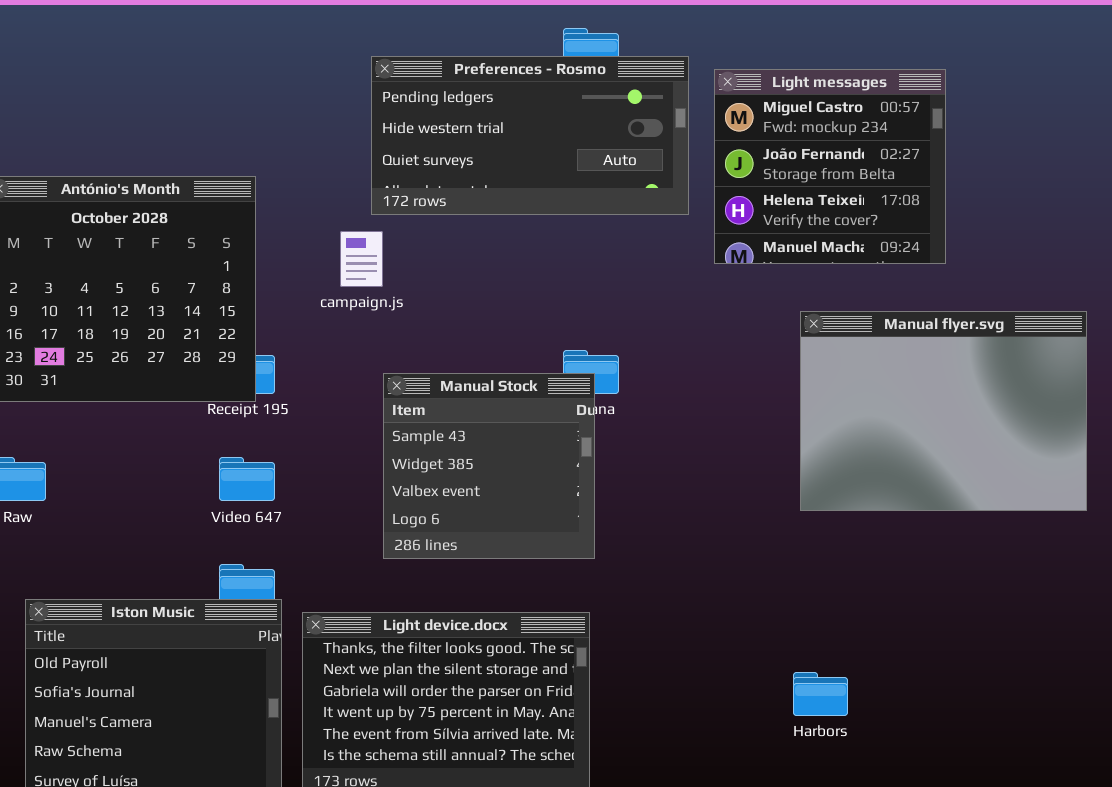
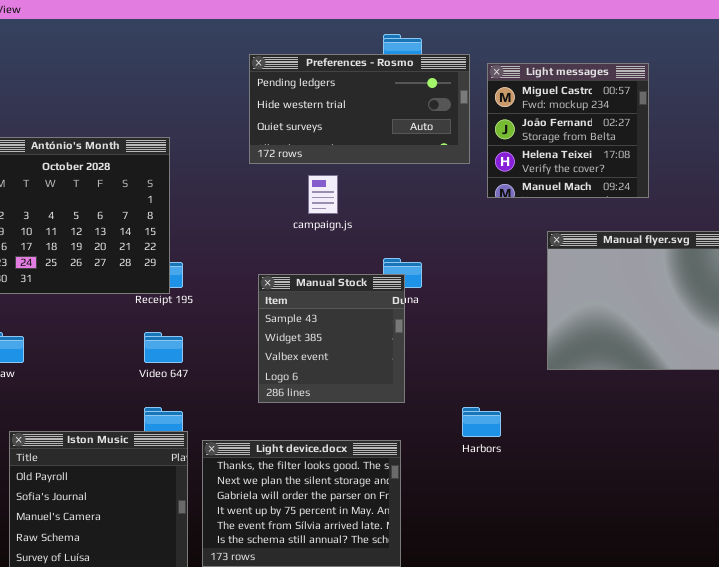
campaign.js: [340,231,383,287] -> [308,175,338,214], moved
Harbors: [793,672,848,716] -> [462,407,501,437], moved

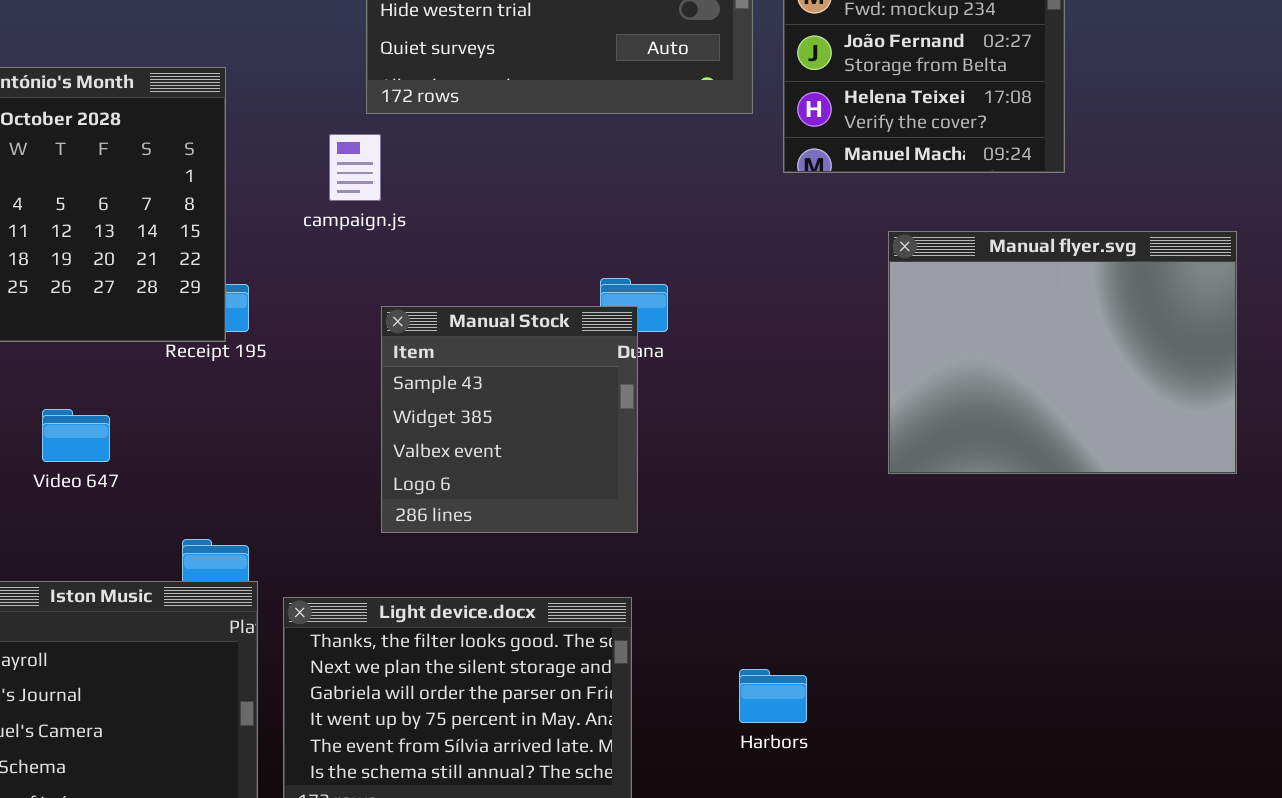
campaign.js: [308,175,338,214] -> [329,134,381,201], moved
Video 647: [144,332,183,363] -> [42,409,110,462], moved
Harbors: [462,407,501,437] -> [739,669,807,723], moved

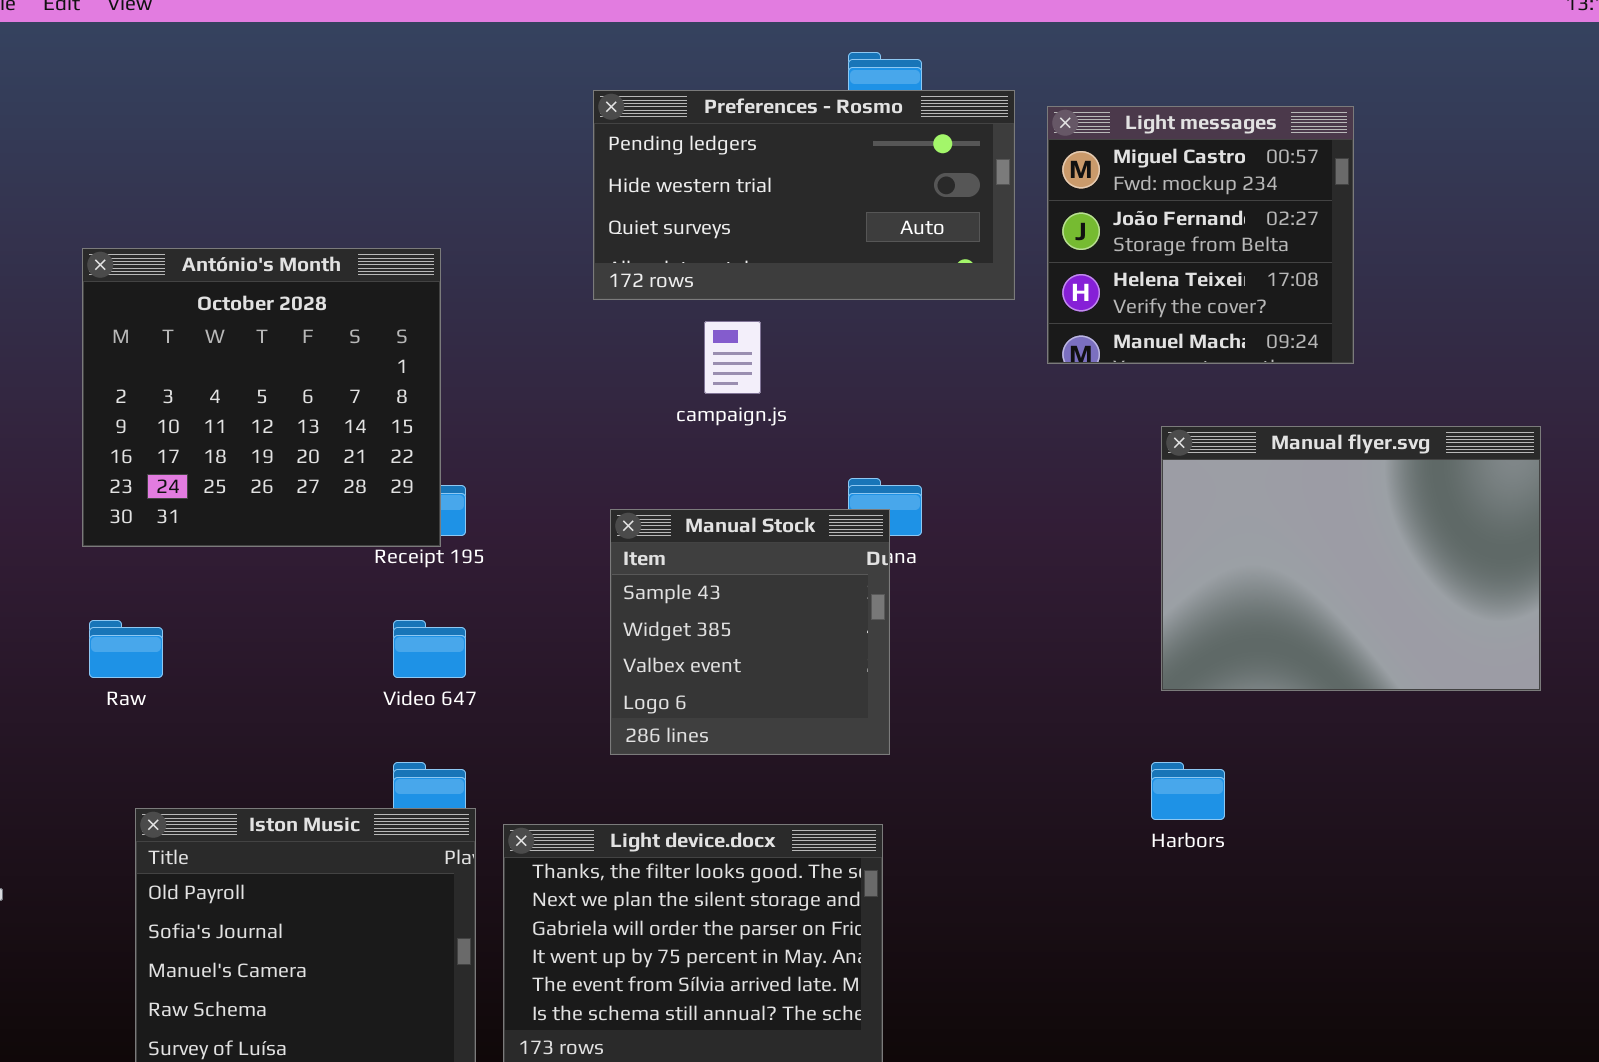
campaign.js: [329,134,381,201] -> [704,321,761,394], moved
Video 647: [42,409,110,462] -> [393,620,466,678], moved
Harbors: [739,669,807,723] -> [1151,762,1225,820], moved

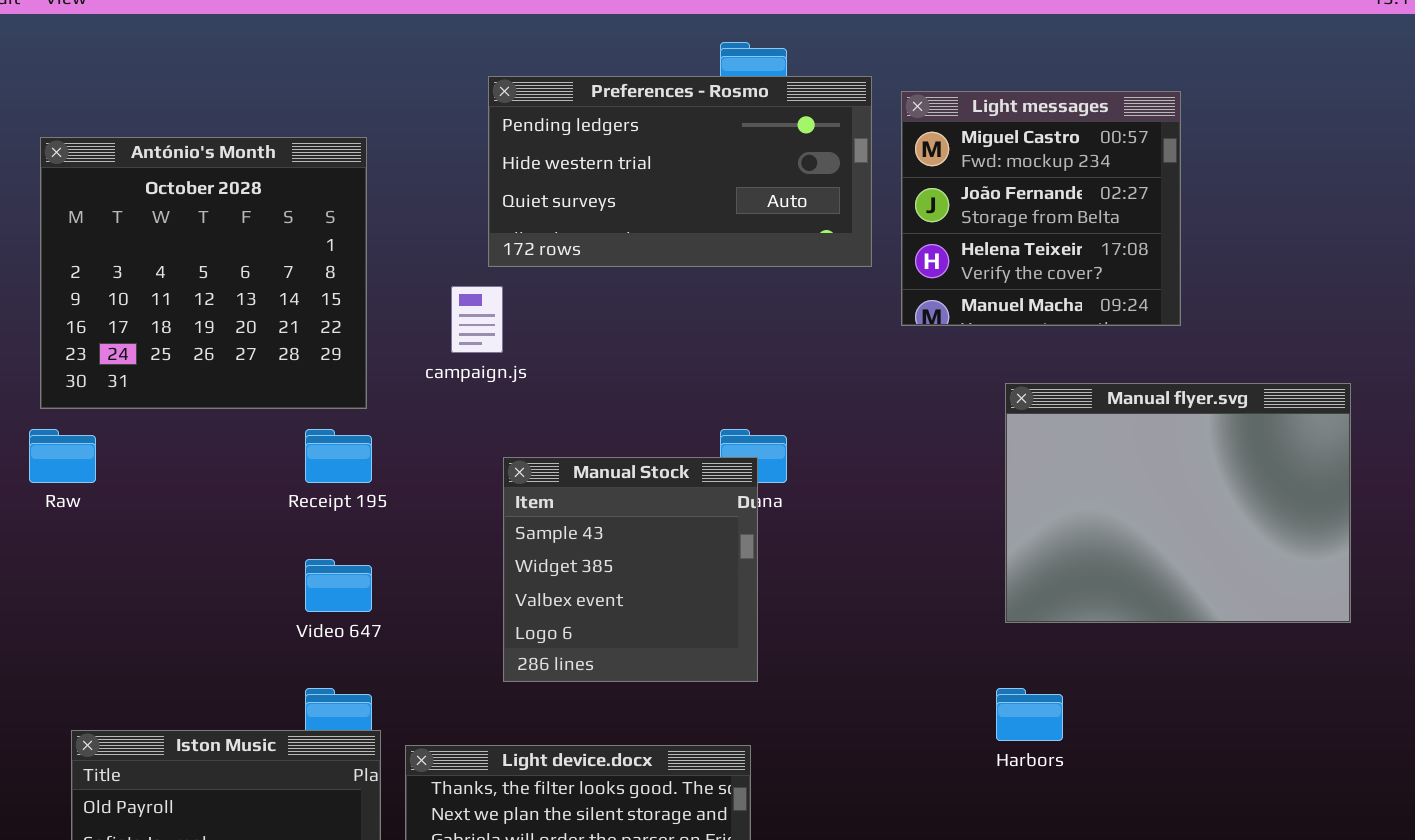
António's Month: [82,248,441,547] -> [40,137,367,409], moved
campaign.js: [704,321,761,394] -> [451,286,503,353], moved
Raw: [89,620,163,678] -> [29,429,96,483], moved

